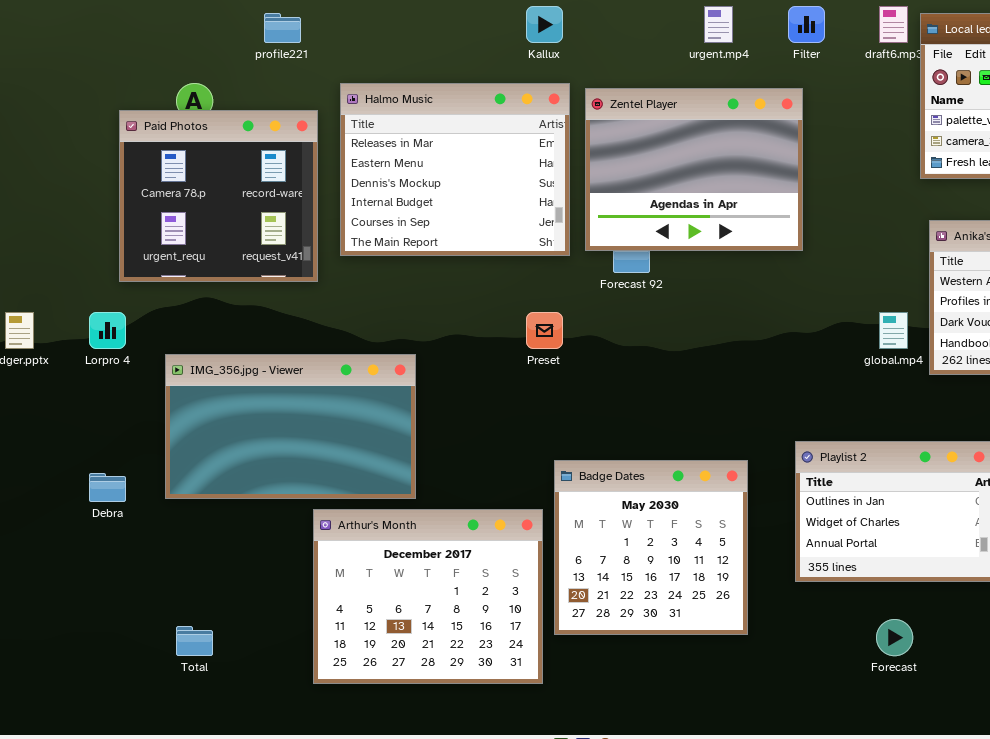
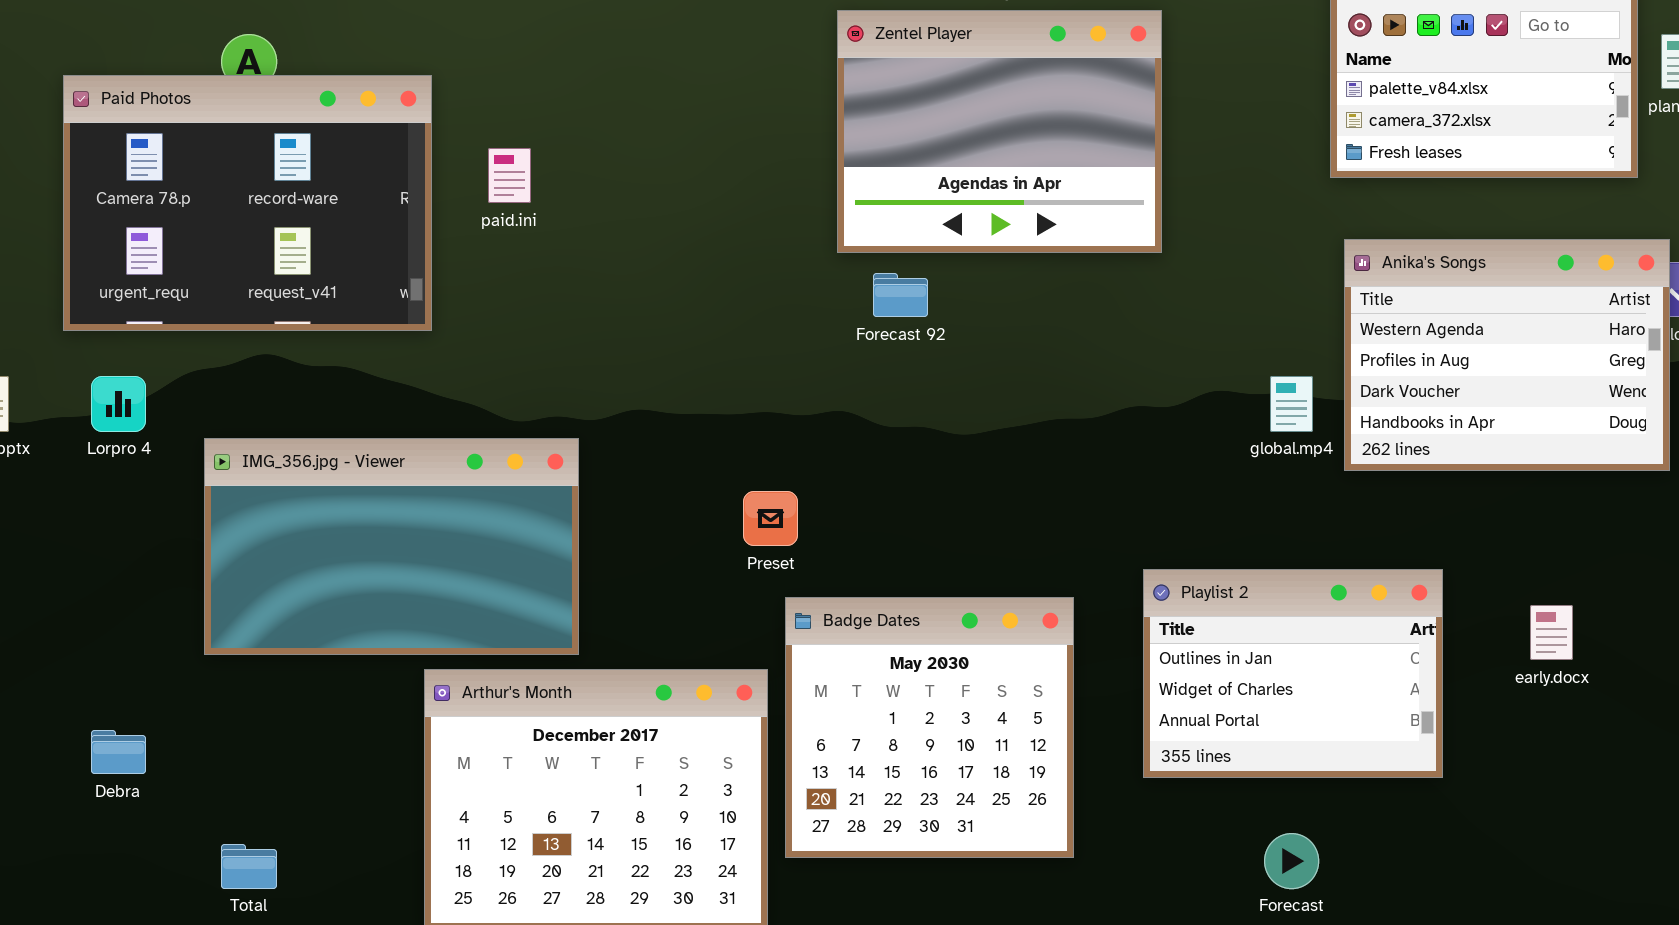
Halmo Music: [340,83,570,256] -> none, closed
Zentel Player: [585,88,803,251] -> [837,10,1162,253], moved
Paid Photos: [119,110,318,282] -> [63,75,432,331], resized
Preset: [526,312,563,349] -> [743,491,798,546], moved
Debra: [89,473,126,502] -> [91,730,146,774], moved

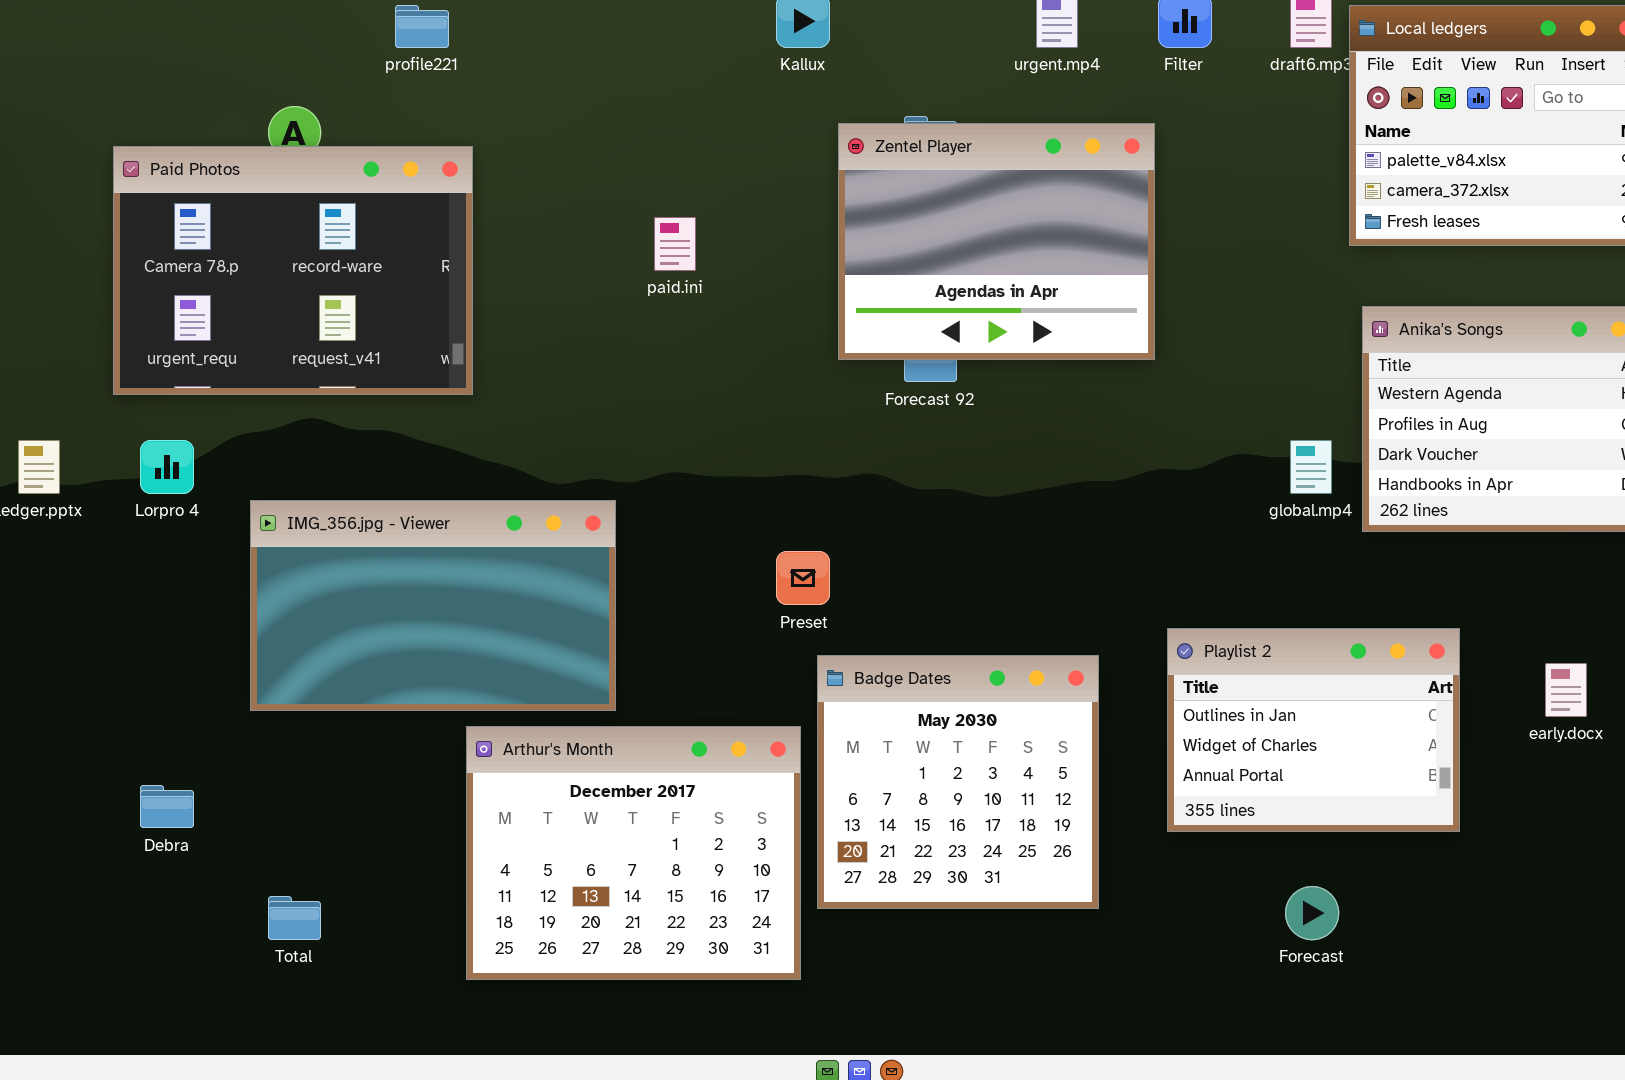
Zentel Player: [837,10,1162,253] -> [838,123,1155,360], moved
paid.ini: [488,148,531,203] -> [654,217,696,271], moved

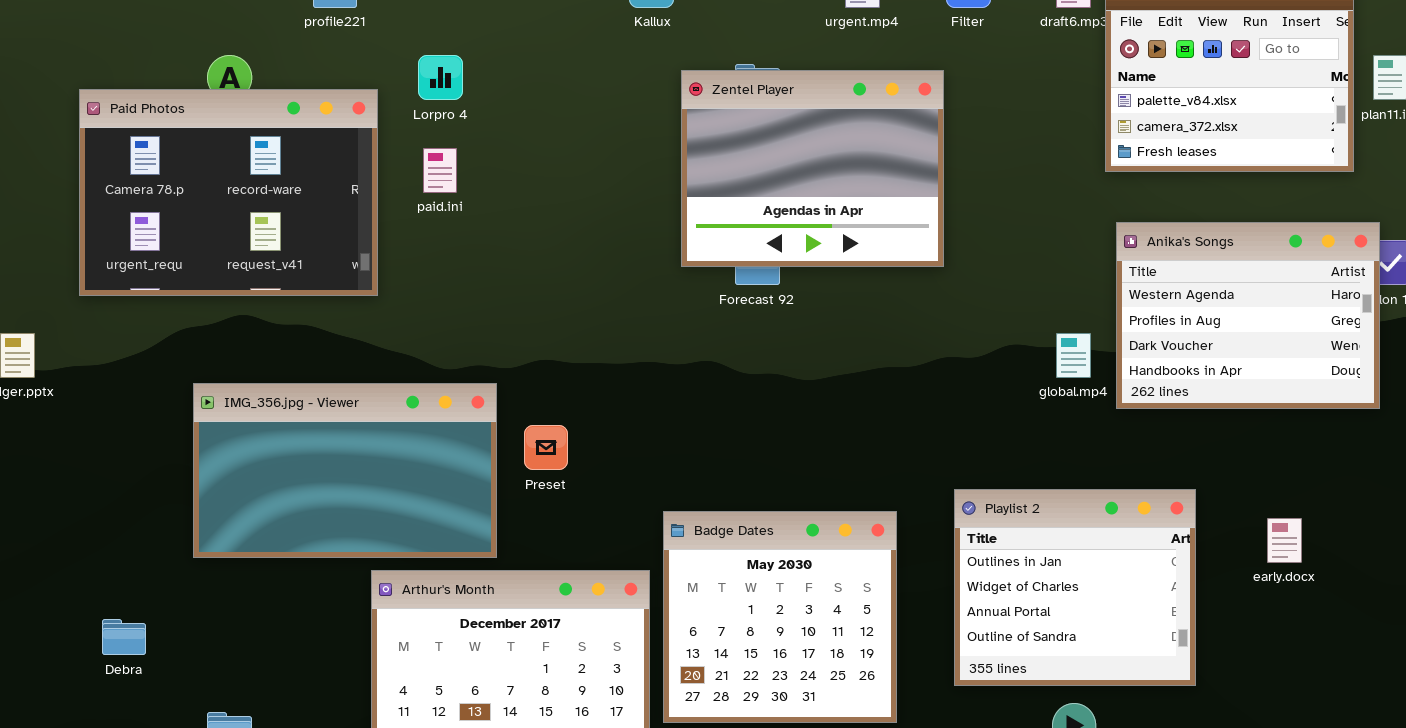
paid.ini: [654,217,696,271] -> [423,148,457,193], moved
Lorpro 4: [140,440,194,494] -> [418,55,463,100], moved
Preset: [776,551,830,605] -> [524,425,568,470], moved
Playlist 2: [1167,628,1460,832] -> [954,489,1196,686], resized

